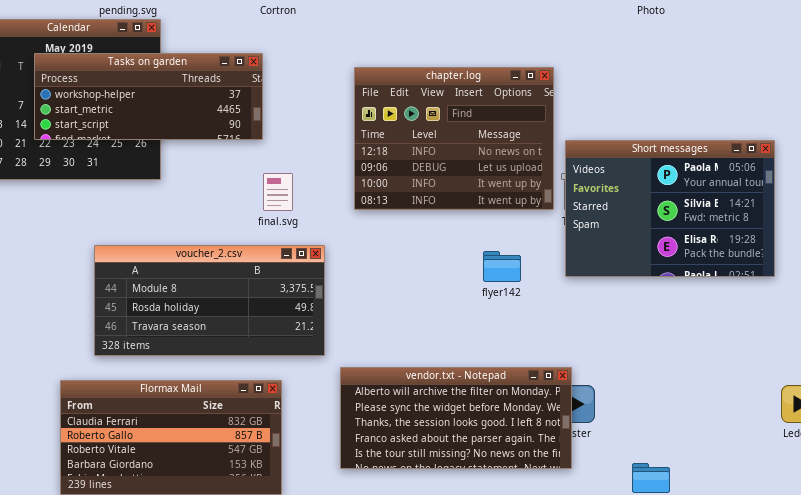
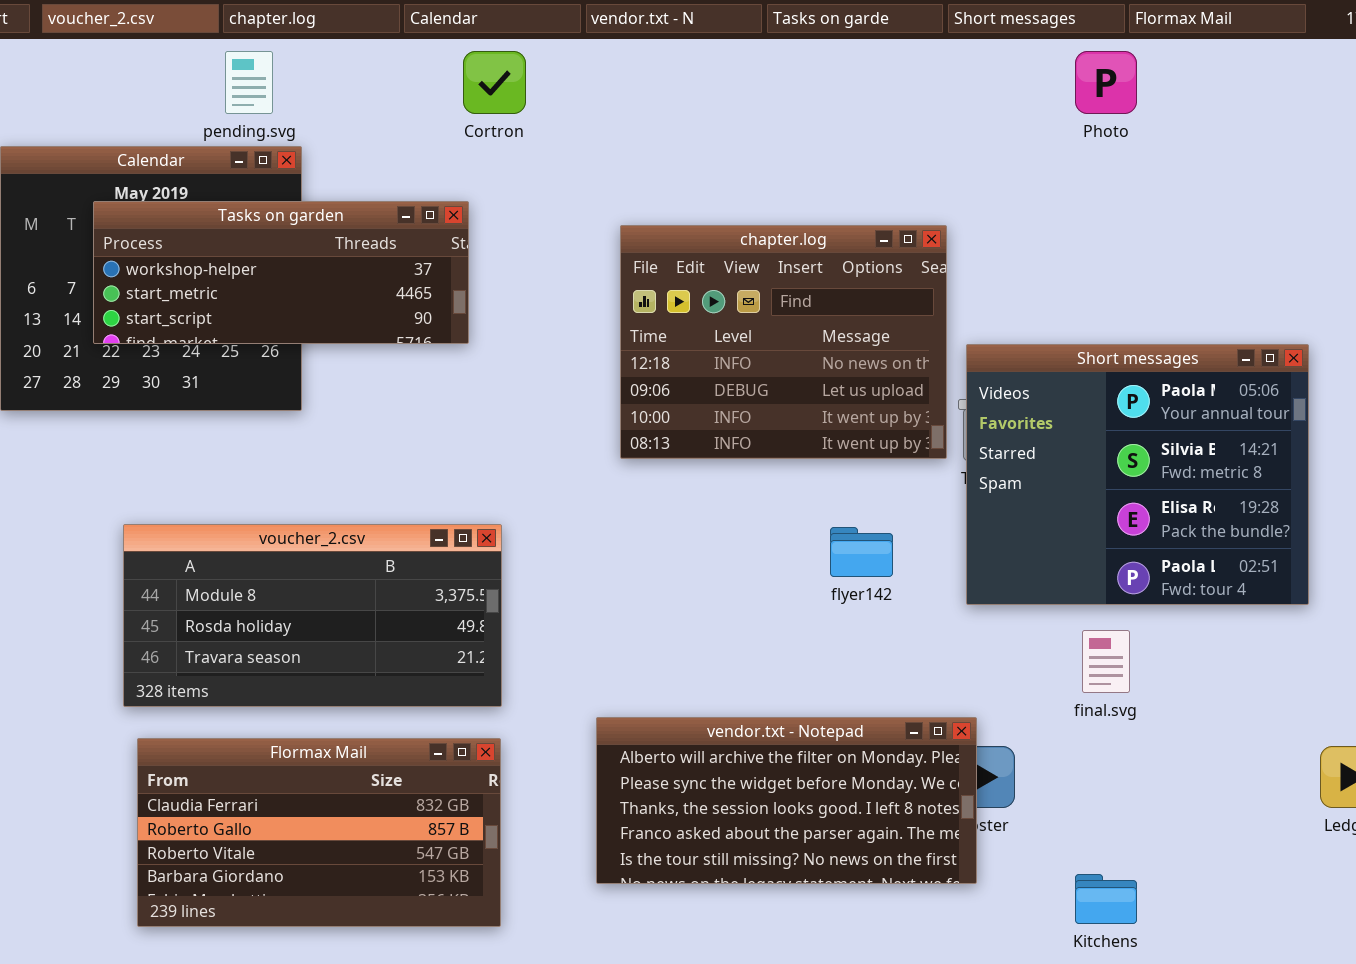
Short messages: [565,140,775,277] -> [966,344,1309,605], resized
final.svg: [263,173,293,211] -> [1082,630,1130,693], moved
voucher_2.csv: [94,245,325,356] -> [123,524,502,707], moved

